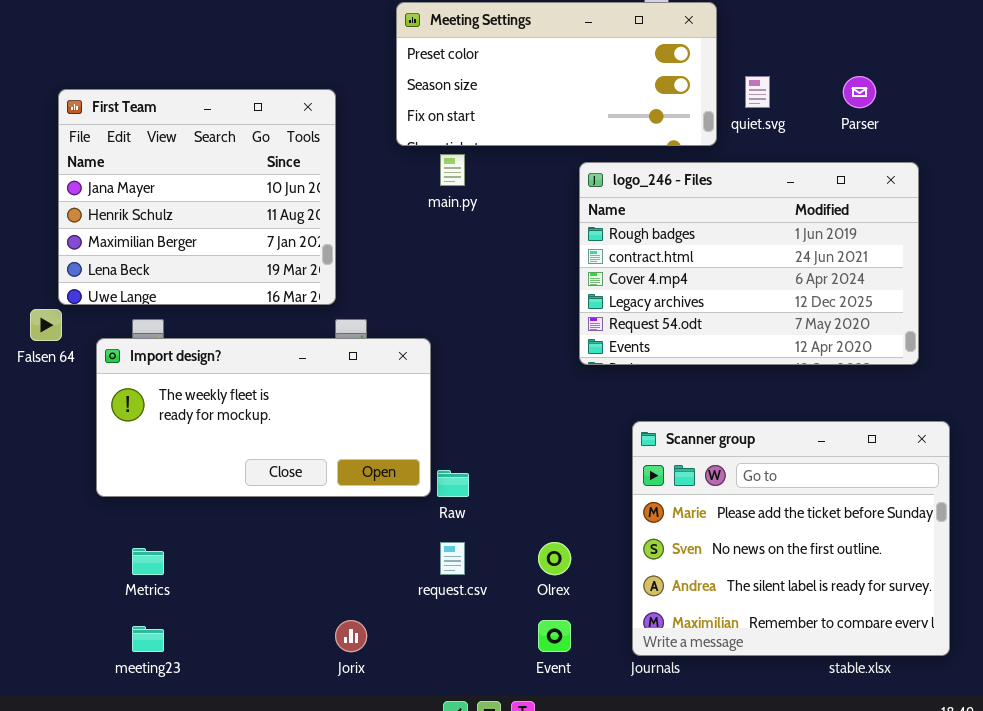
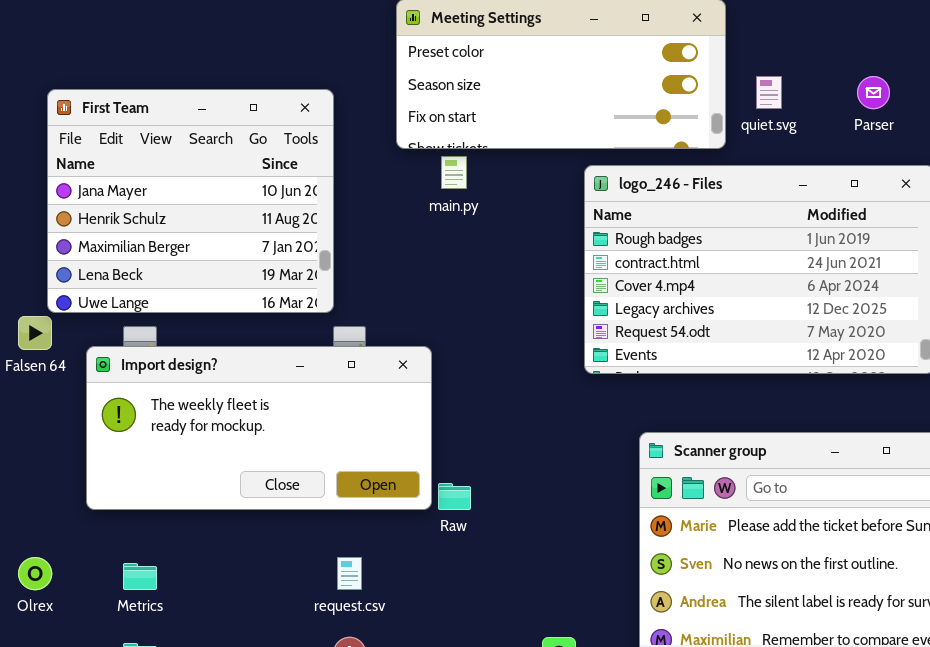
request.csv: [440,542,465,575] -> [337,557,362,590], moved
Olrex: [538,542,571,575] -> [18,557,52,590], moved

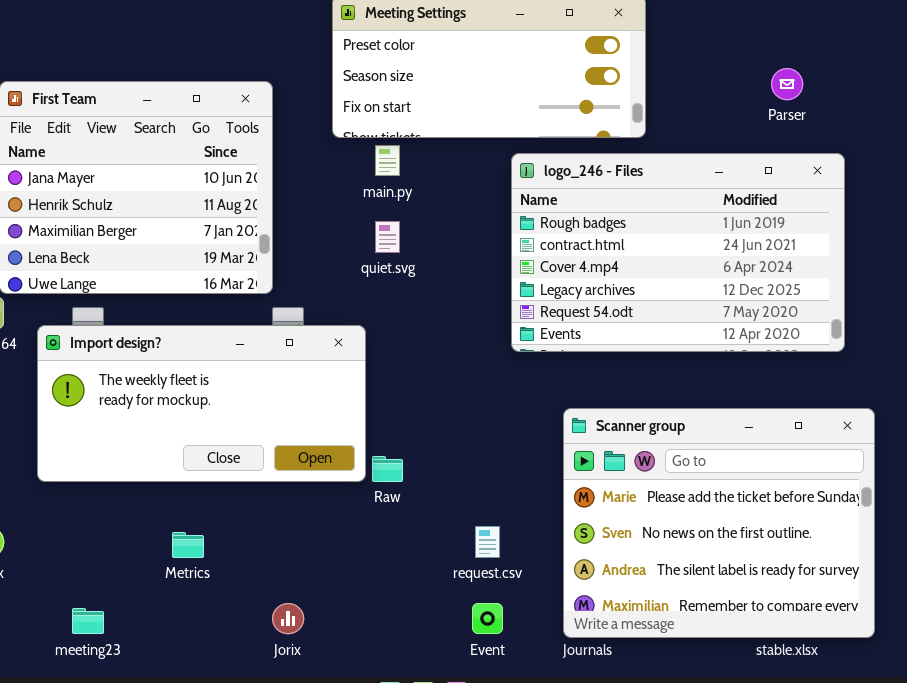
quiet.svg: [756,76,782,109] -> [375,221,400,253], moved
request.csv: [337,557,362,590] -> [475,526,500,558], moved
Metrics: [123,563,157,590] -> [172,532,204,558], moved

